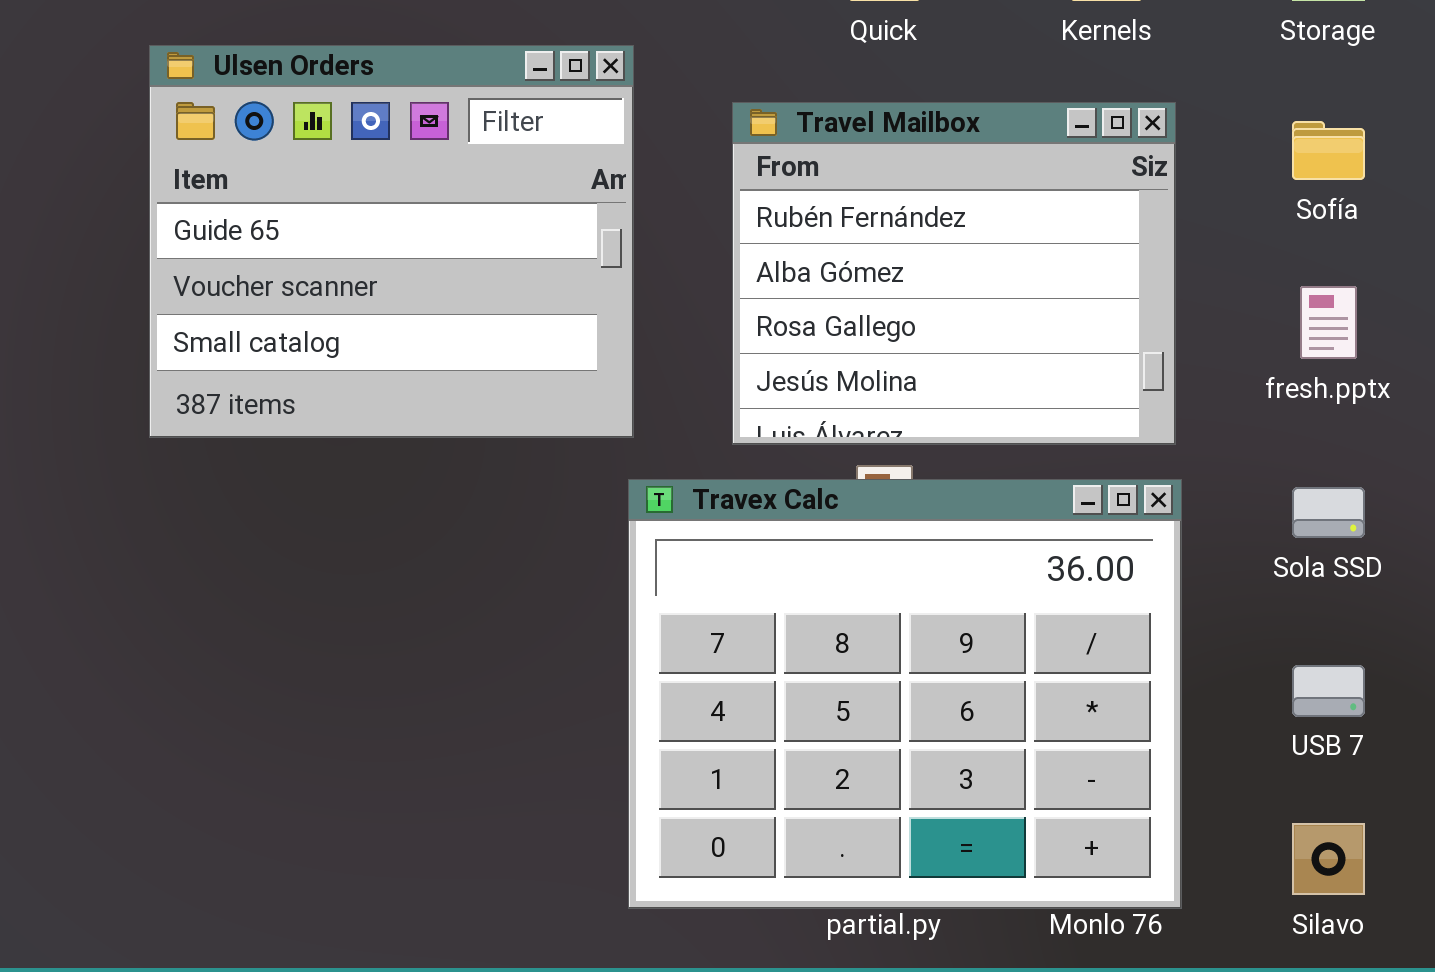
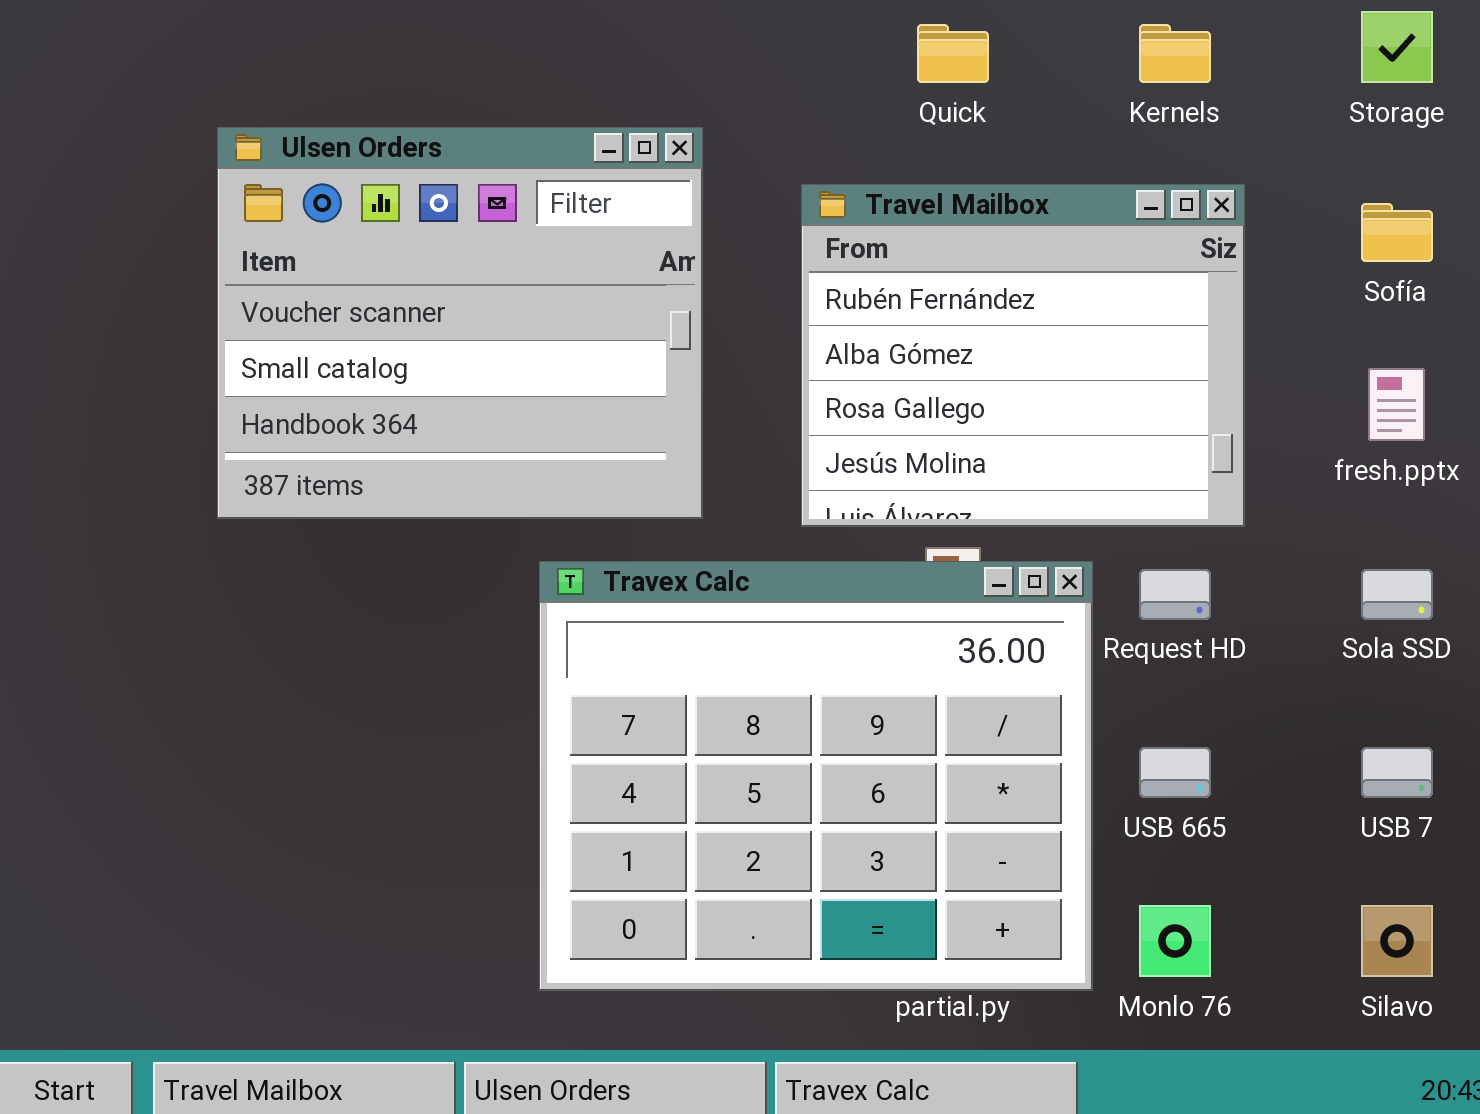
Ulsen Orders: [149,45,634,438] -> [217,127,703,519], scrolled down 1 row
Travex Calc: [628,479,1182,909] -> [539,561,1093,991], moved

